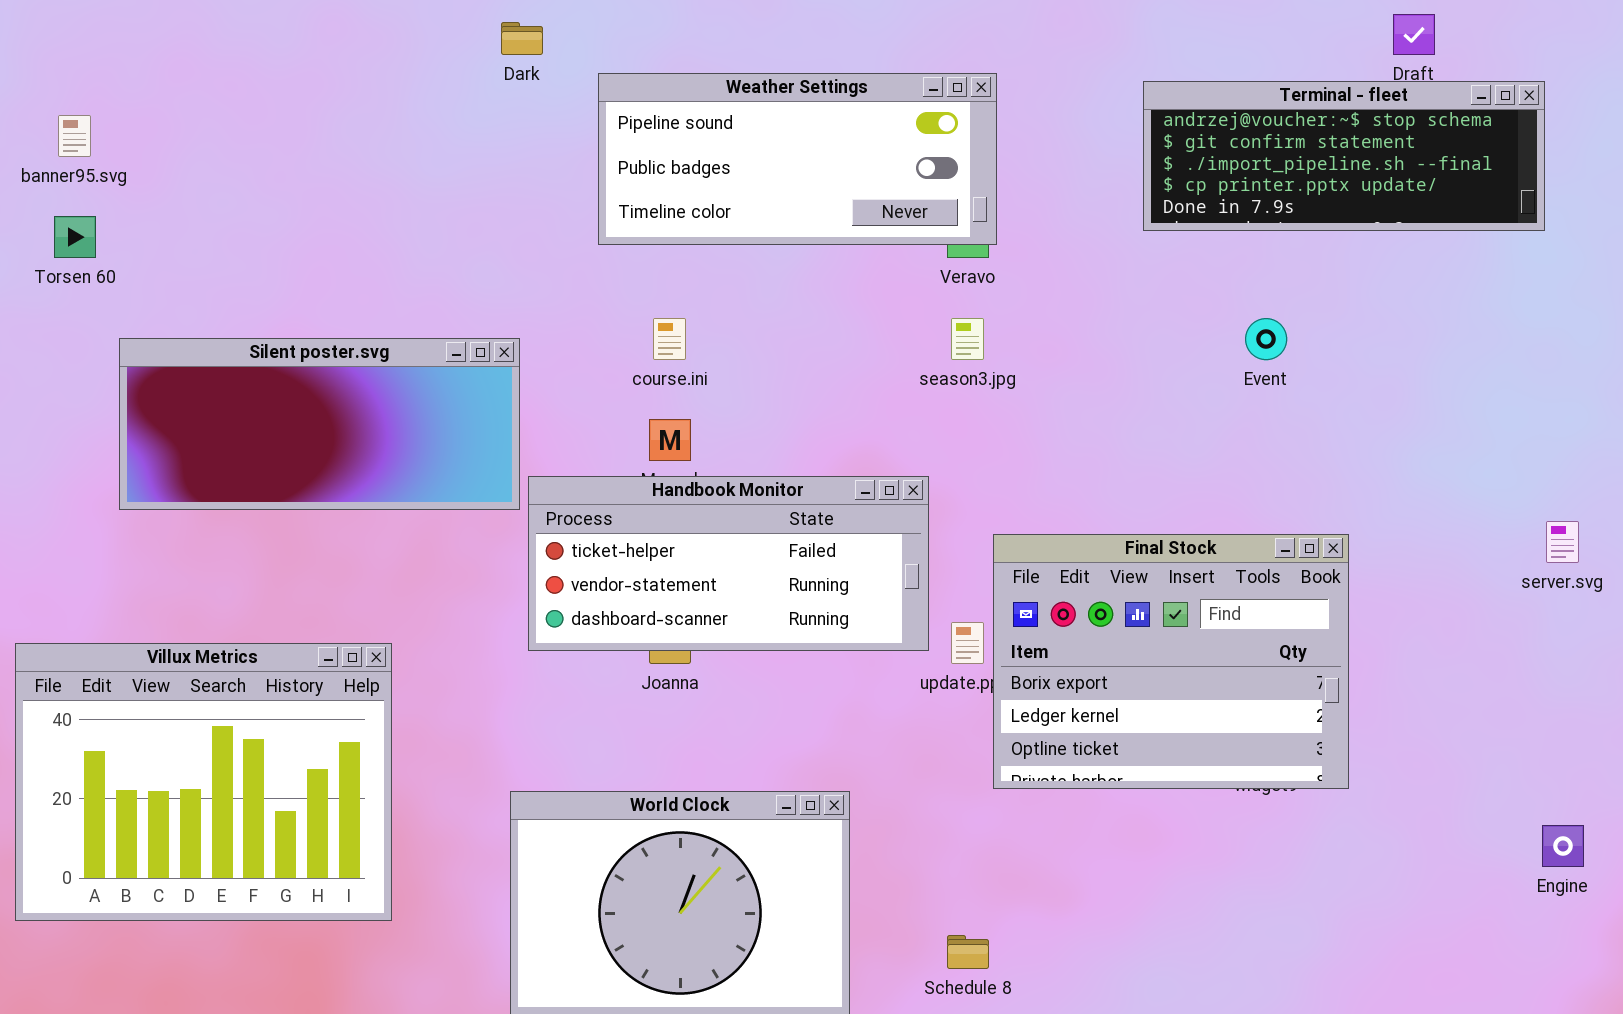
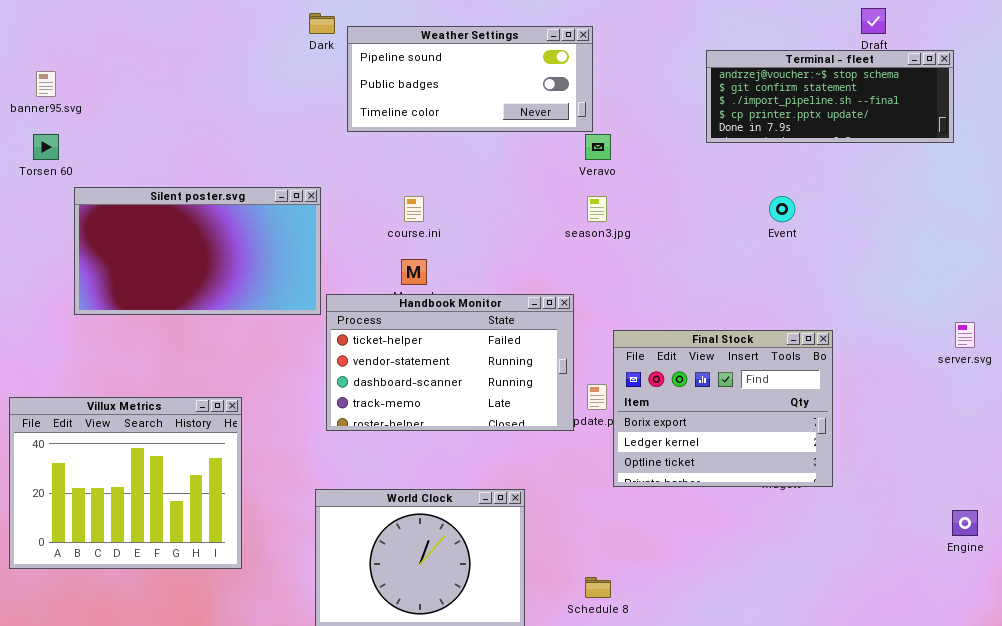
Weather Settings: [598,73,997,245] -> [347,26,593,132], moved
Silent poster.svg: [119,338,520,510] -> [74,187,321,315], resized
Handbook Monitor: [528,476,929,651] -> [326,294,574,431], resized

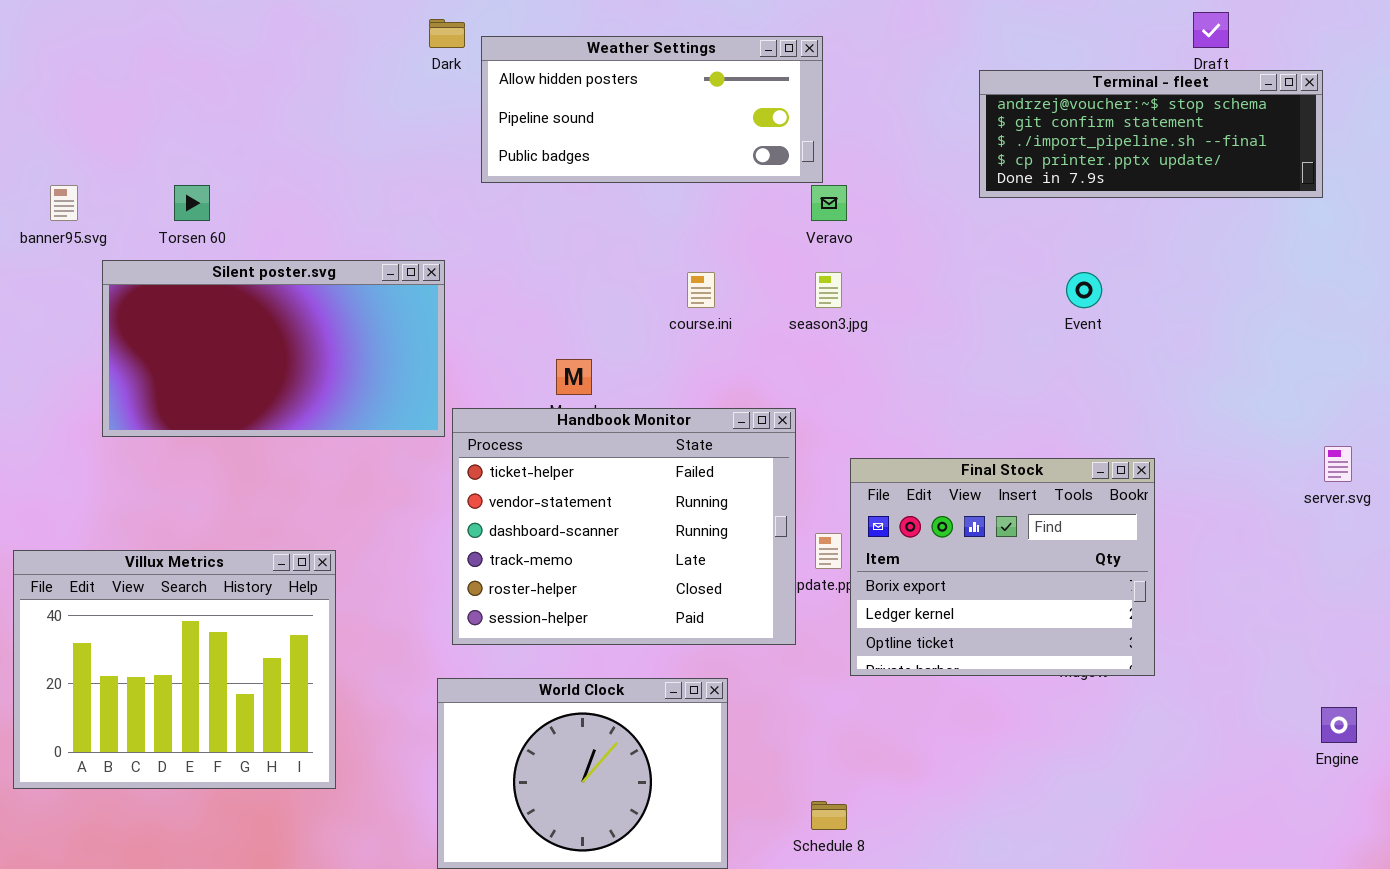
Weather Settings: [347,26,593,132] -> [481,36,823,183], scrolled up 1 row
banner95.svg: [36,71,56,97] -> [50,185,78,221], moved
Torsen 60: [33,134,59,160] -> [174,185,210,221], moved
course.ini: [404,196,424,222] -> [687,272,715,308], moved
Handbook Monitor: [326,294,574,431] -> [452,408,796,645], resized

